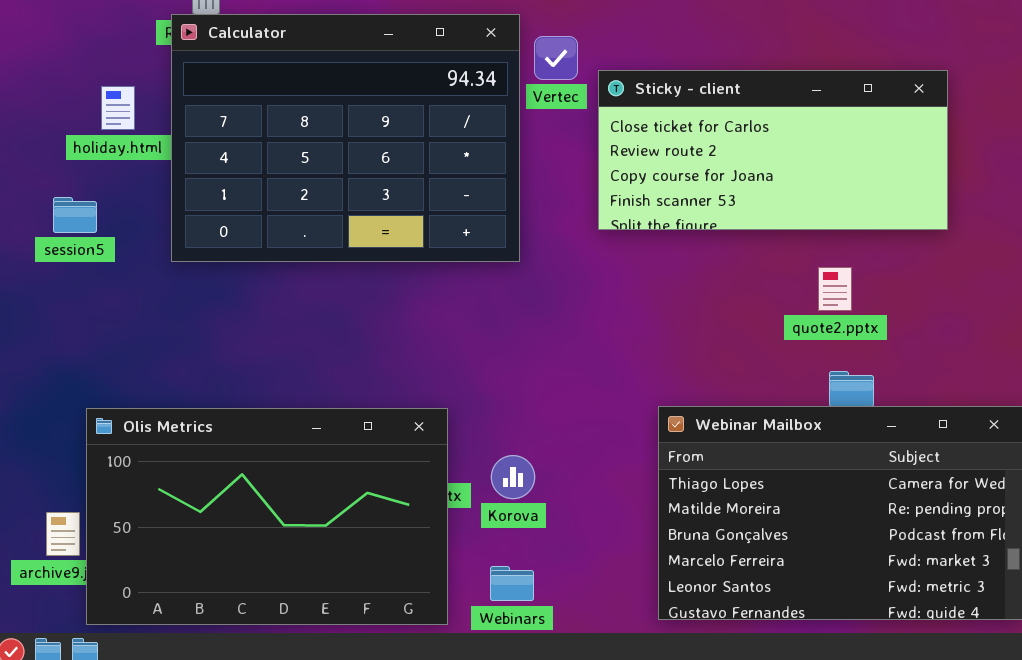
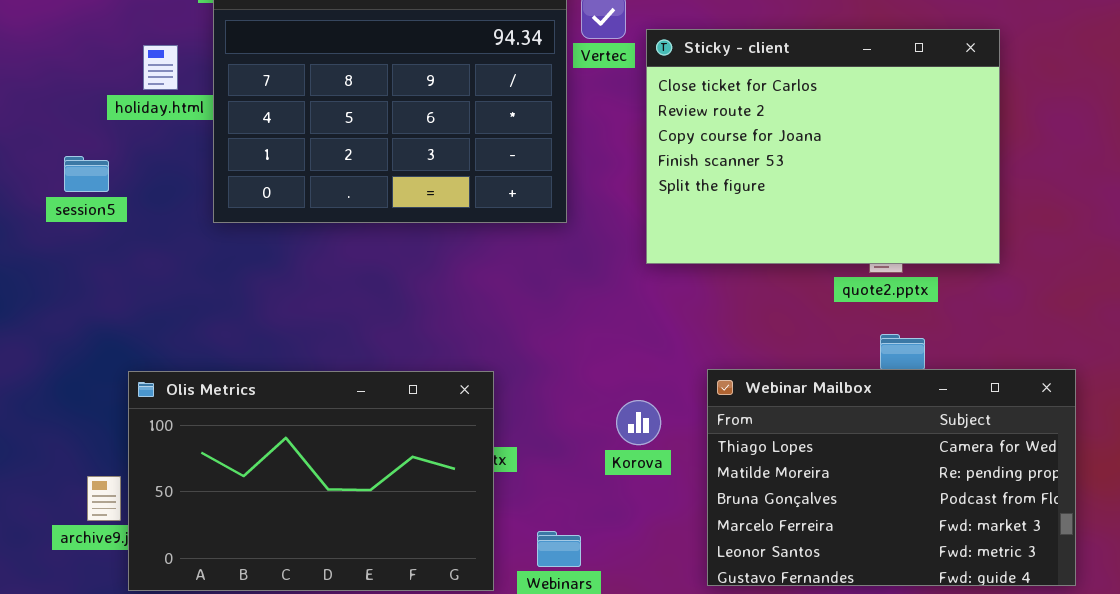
Sticky - client: [598,70,948,230] -> [646,29,1000,264], resized
session5: [53,197,97,233] -> [64,156,109,192], moved
Korova: [491,455,535,499] -> [616,400,661,445], moved

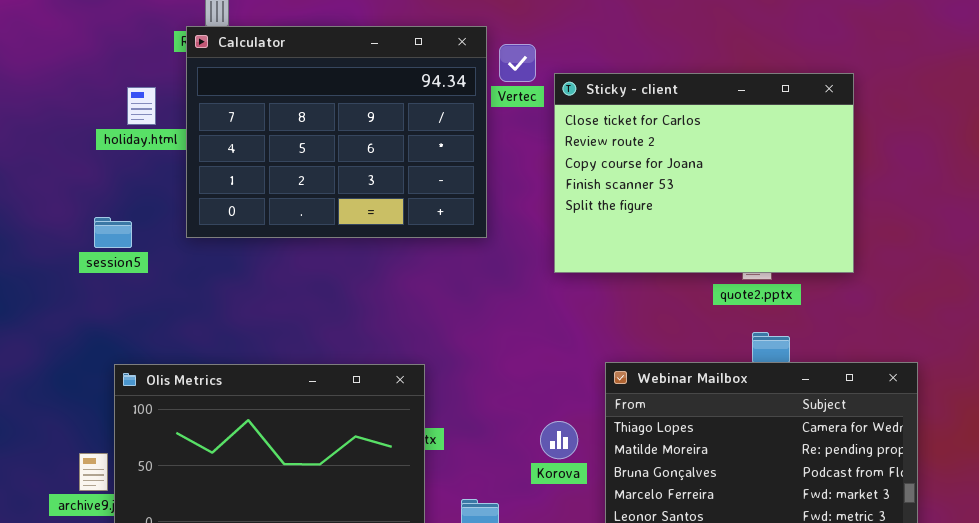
session5: [64,156,109,192] -> [94,217,132,248], moved
Korova: [616,400,661,445] -> [540,421,578,459], moved

